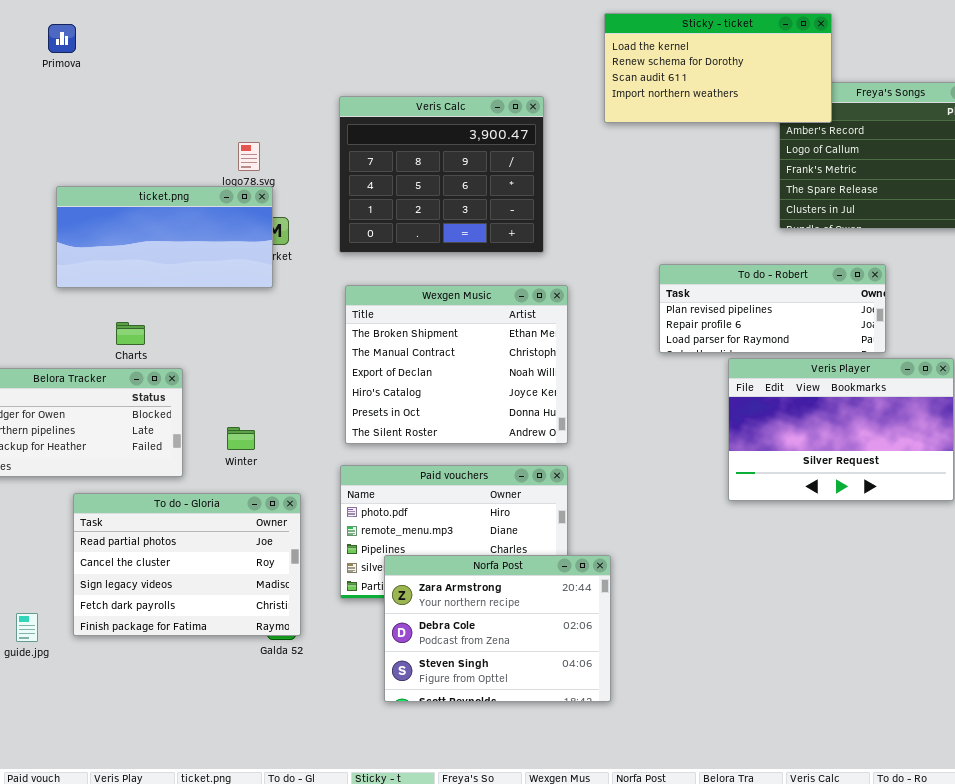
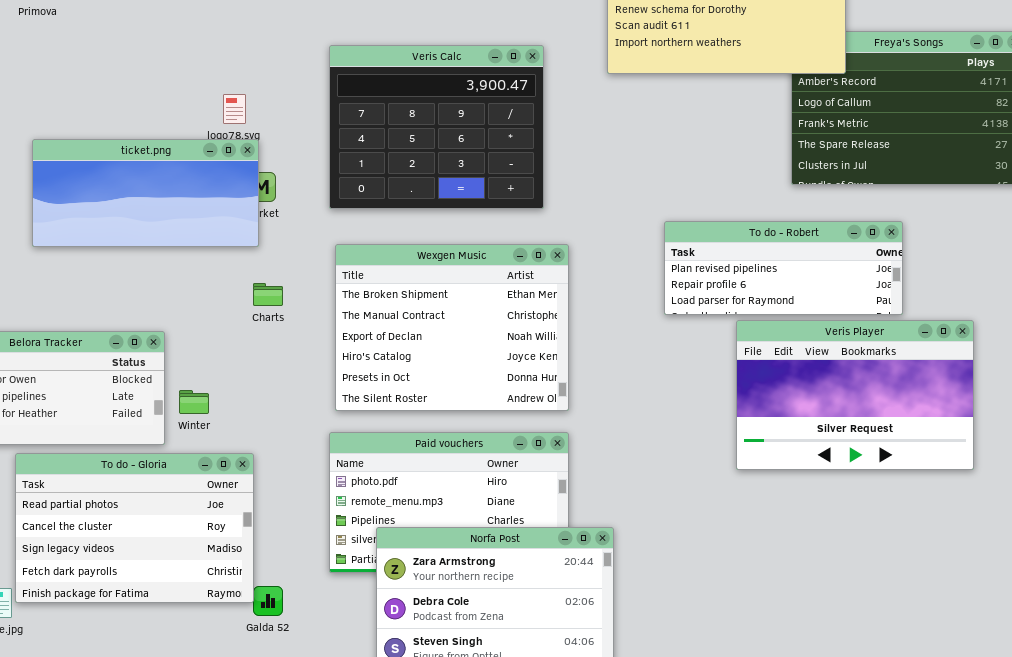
Charts: [116,322,145,345] -> [253,283,283,306], moved
Winter: [227,427,255,450] -> [179,390,209,414], moved
To do - Gloria: [73,493,301,636] -> [15,453,254,603], moved

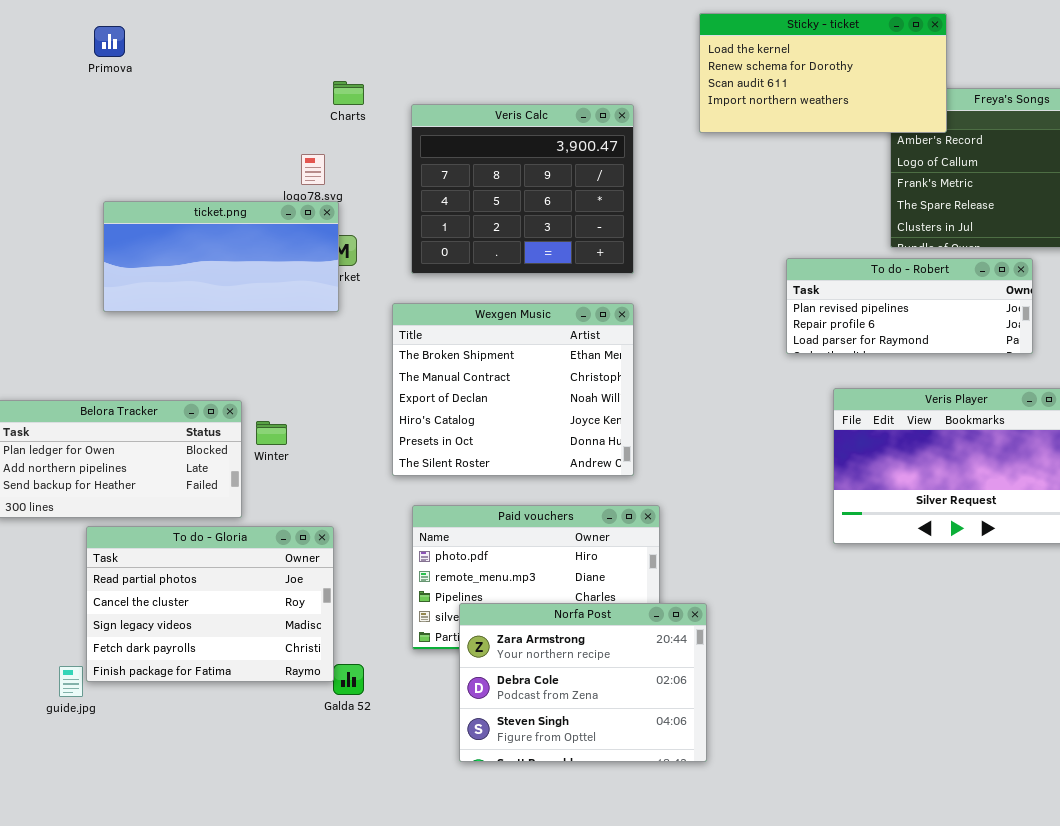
To do - Robert: [664,221,903,315] -> [786,258,1033,354], moved
Wexgen Music: [335,244,569,411] -> [392,303,634,476], moved
Charts: [253,283,283,306] -> [333,81,364,105], moved
Winter: [179,390,209,414] -> [256,421,287,445], moved

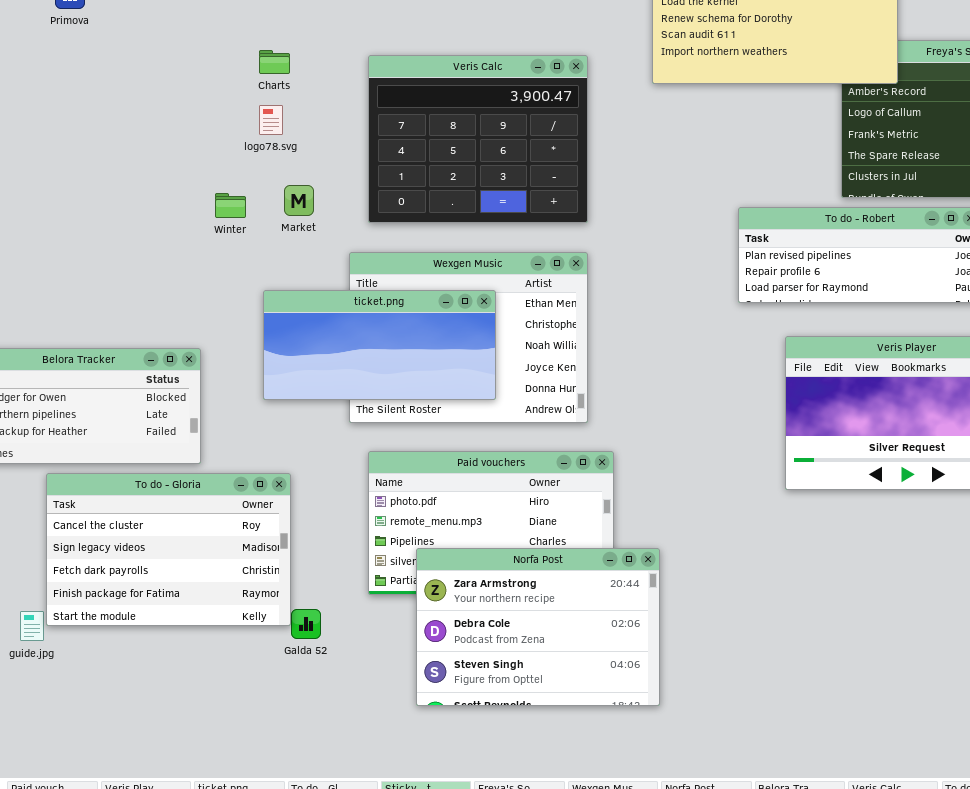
Charts: [333,81,364,105] -> [259,50,290,74], moved
ticket.png: [103,201,339,312] -> [263,290,496,400], moved
Winter: [256,421,287,445] -> [215,193,246,218], moved
To do - Gloria: [86,526,334,682] -> [46,473,291,626], scrolled down 1 row

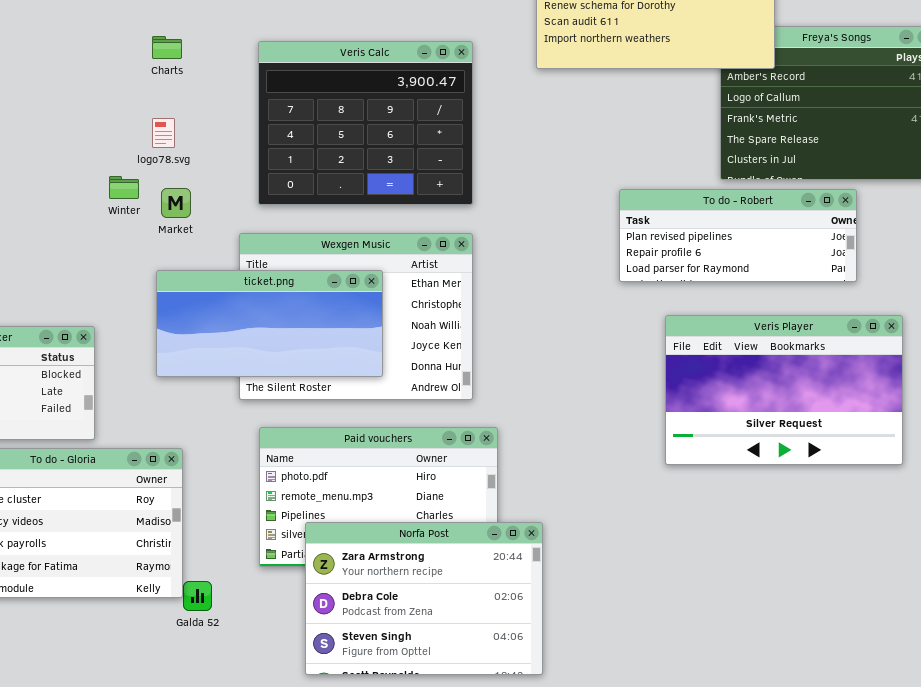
logo78.svg: [259,105,283,135] -> [152,118,175,148], moved
Market: [284,185,314,216] -> [161,188,191,218], moved

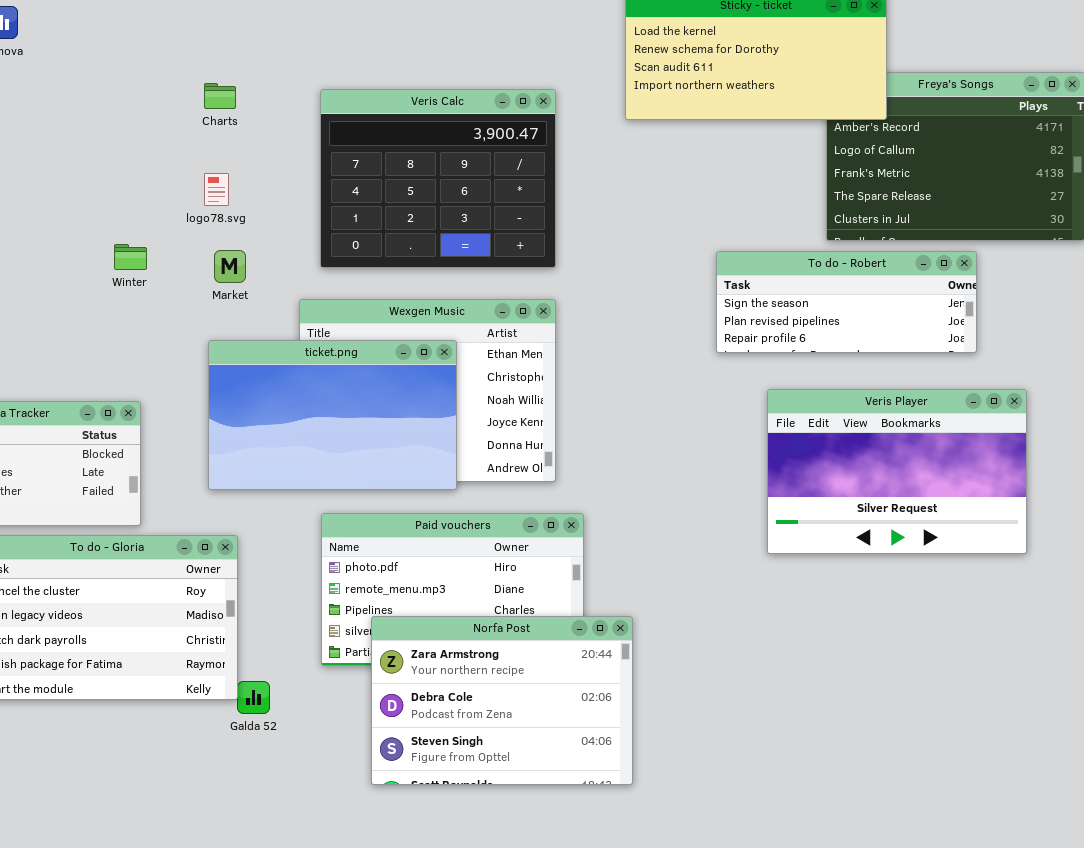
Winter: [109,176,139,199] -> [114,244,147,270], moved
To do - Robert: [619,189,857,282] -> [716,251,977,353], scrolled up 1 row
ticket.png: [156,270,383,377] -> [208,340,457,490], resized

